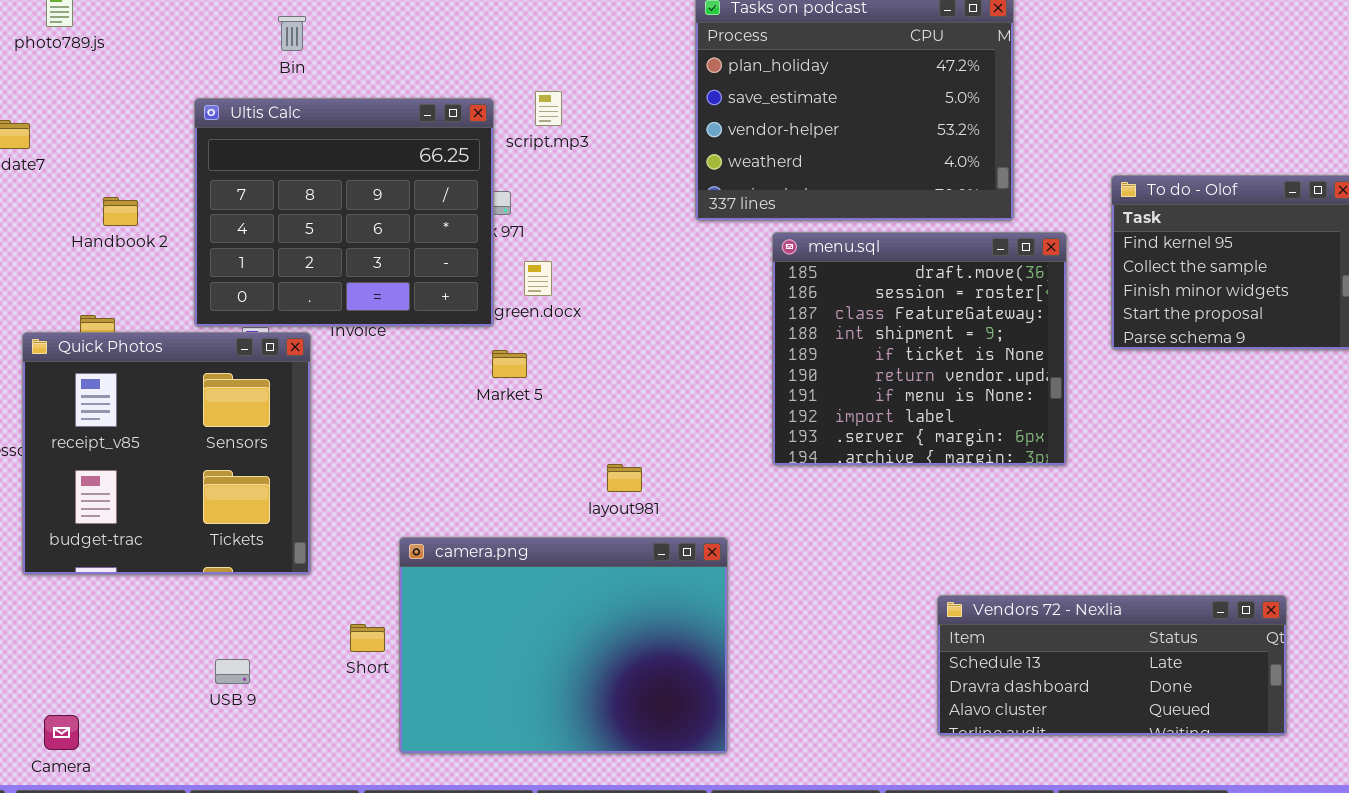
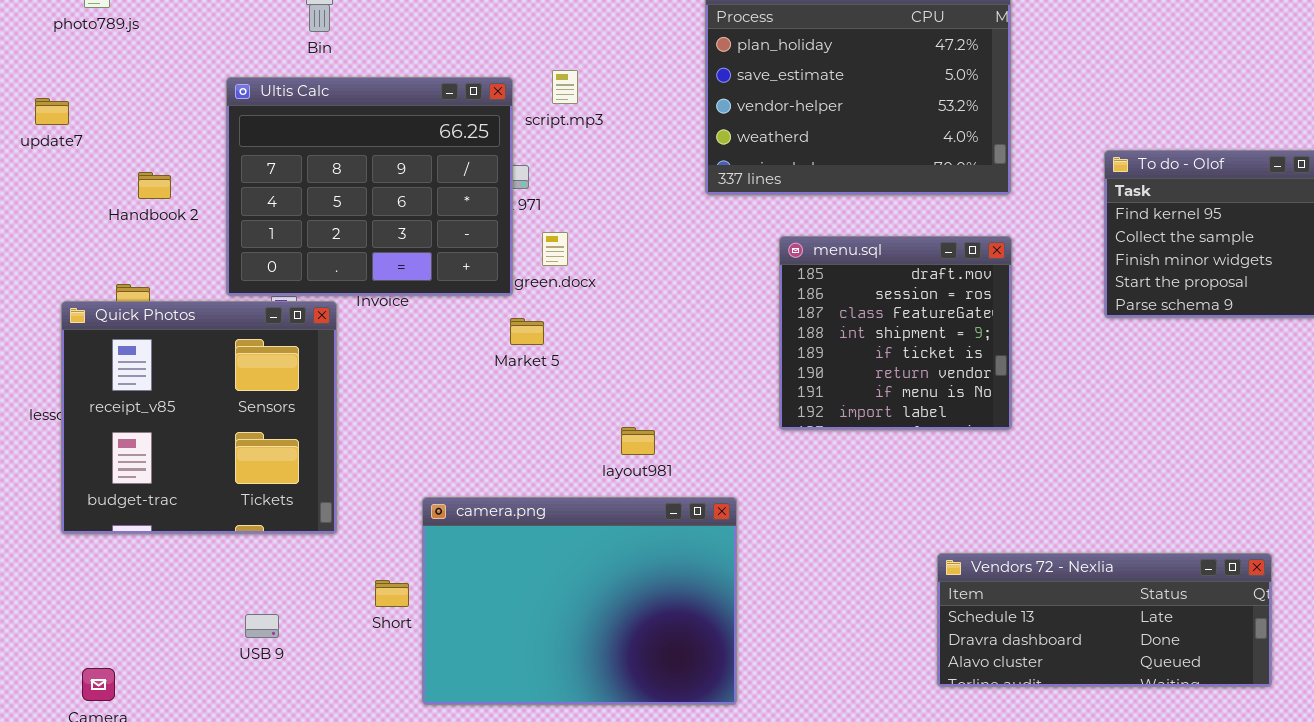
menu.sql: [772,232,1067,466] -> [779,236,1012,430], resized

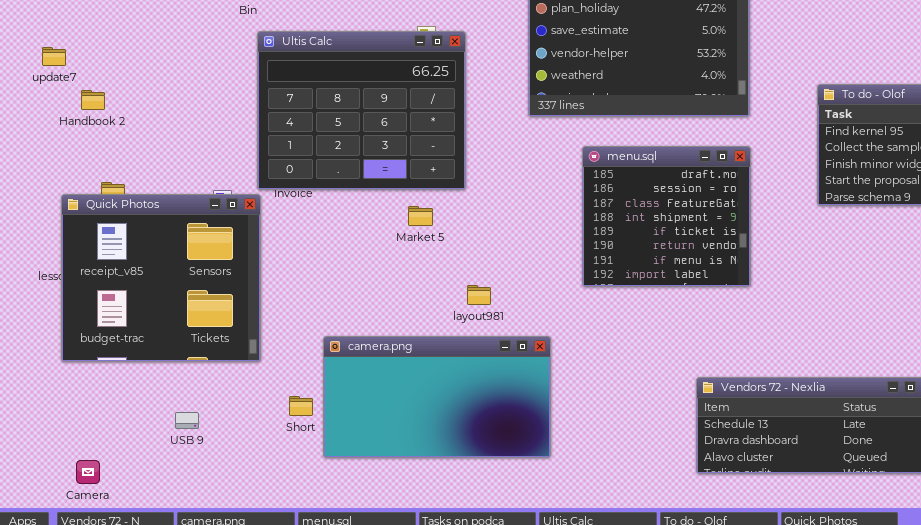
Ultis Calc: [226,77,513,296] -> [257,31,466,190], moved
Handbook 2: [138,172,171,199] -> [81,90,105,110], moved
Market 5: [510,318,544,345] -> [408,206,433,226], moved
camera.png: [422,497,737,705] -> [323,336,551,458], resized
USB 9: [245,614,279,638] -> [175,412,199,429], moved

